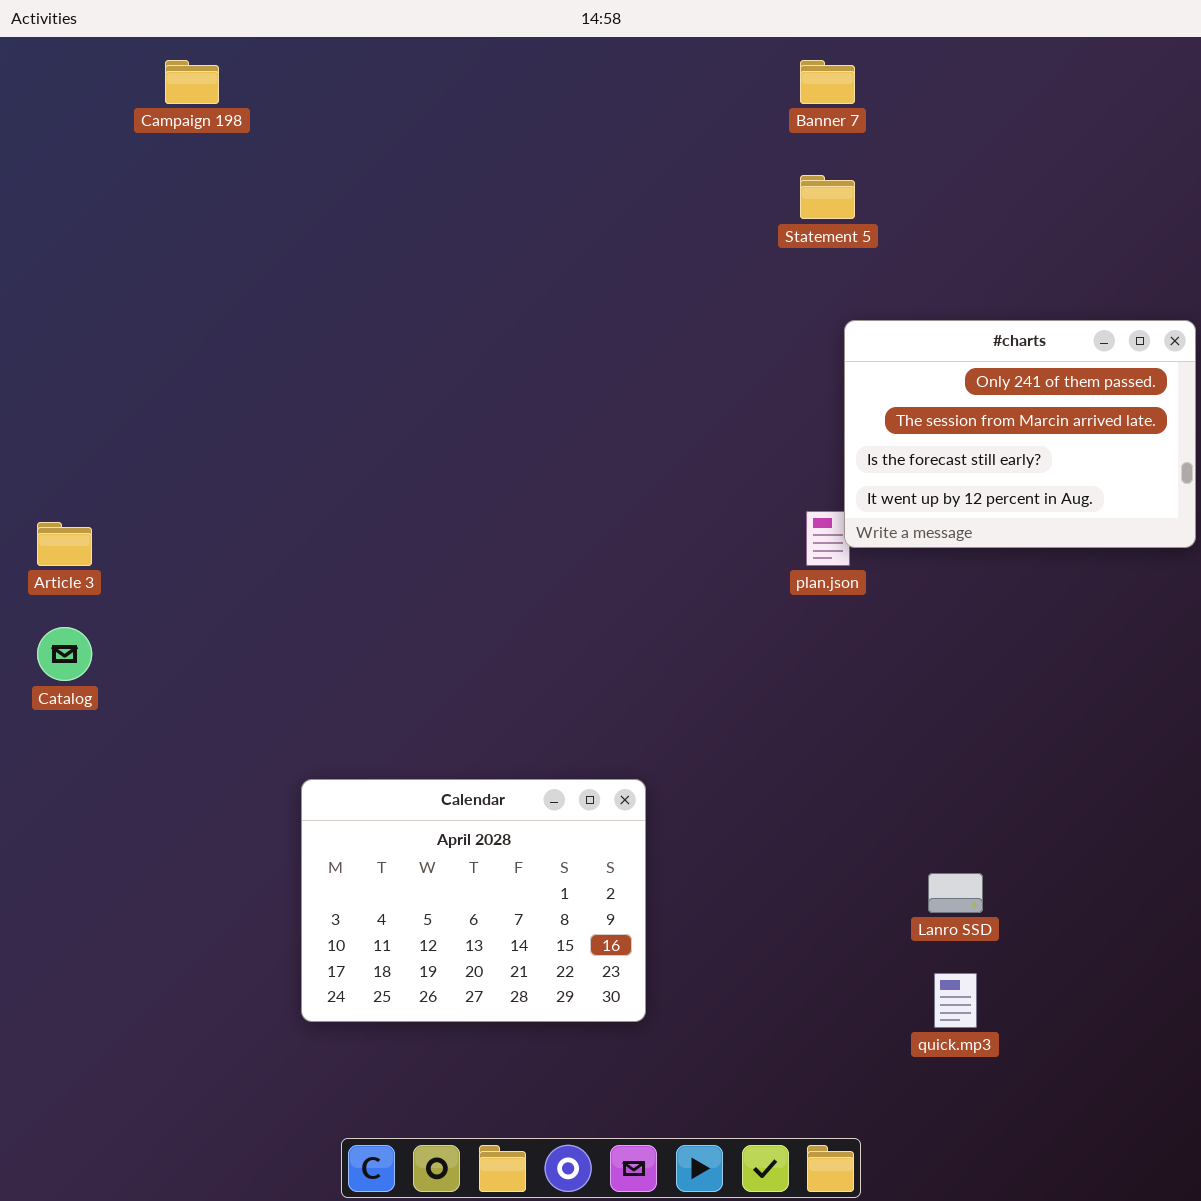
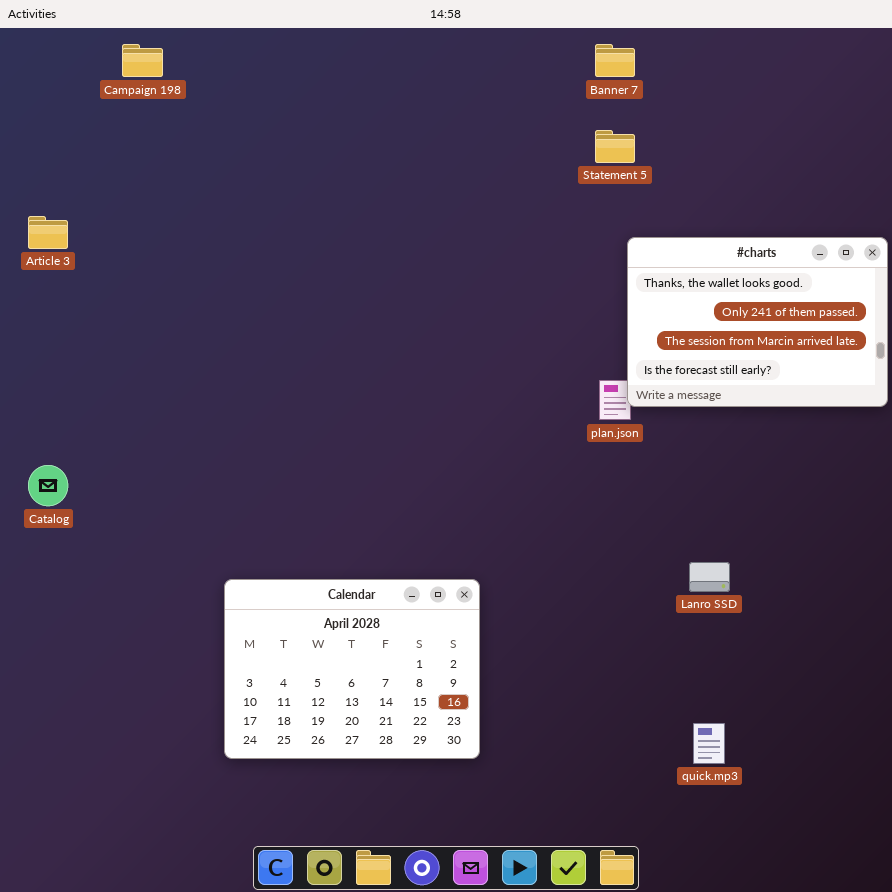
#charts: [844,320,1196,548] -> [627,237,888,407], scrolled up 1 row
Article 3: [37,522,92,566] -> [28,216,68,249], moved
Lanro SSD: [928,873,983,913] -> [689,562,730,592], moved

